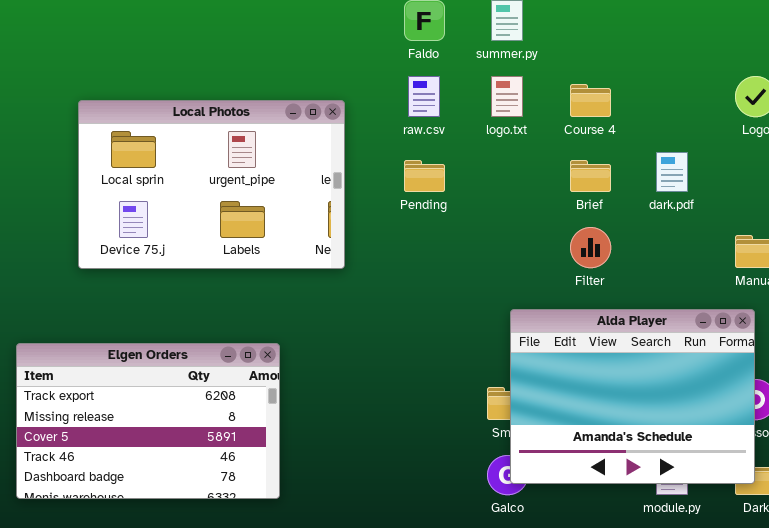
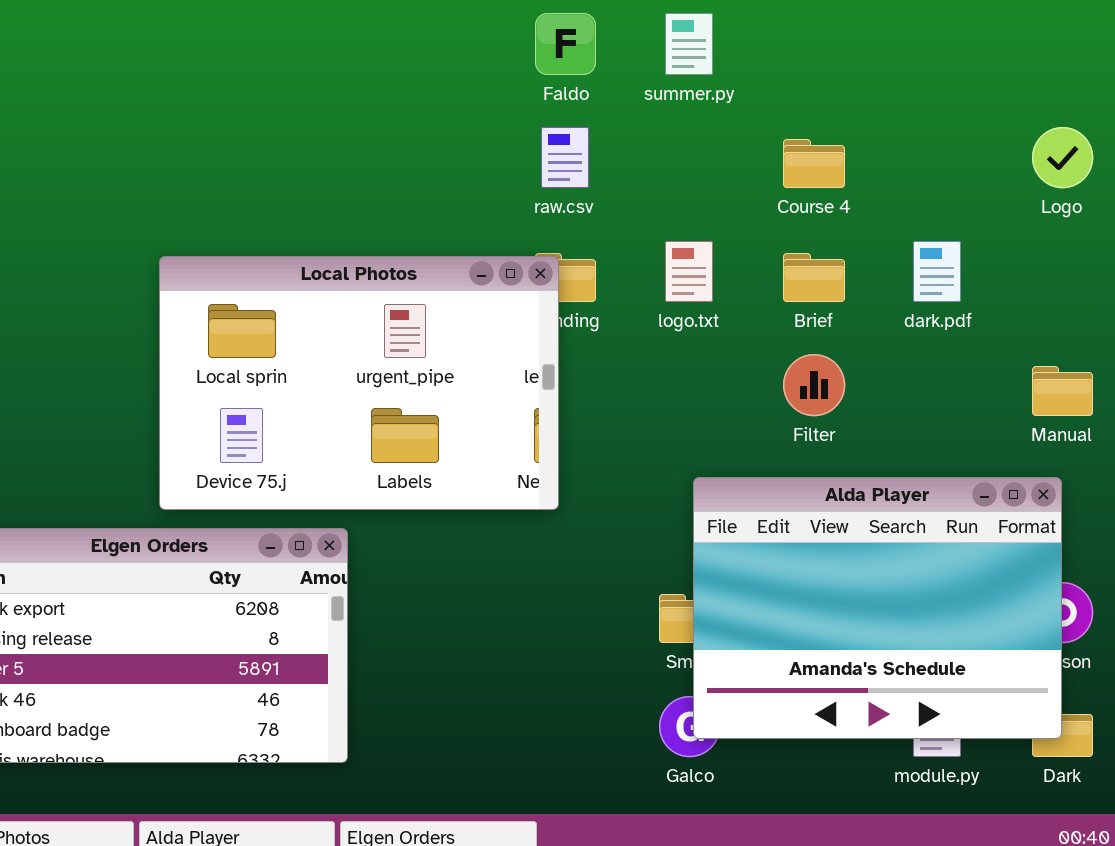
logo.txt: [491,76,523,117] -> [665,241,713,302], moved
Local Photos: [78,100,345,269] -> [159,256,559,510], moved

